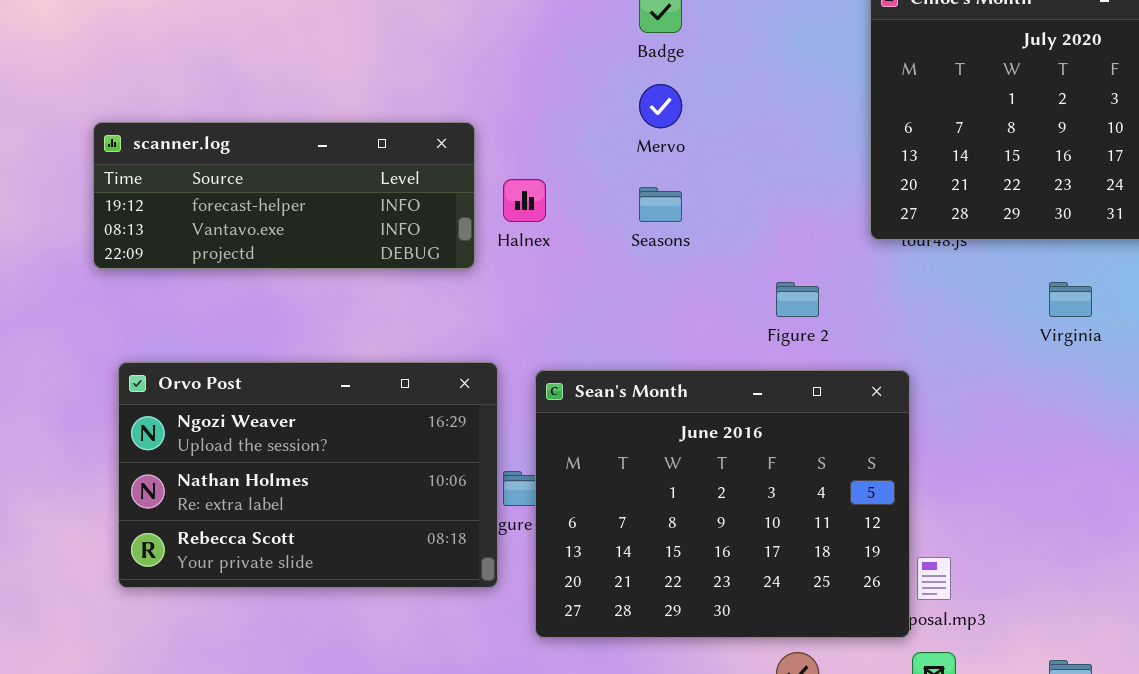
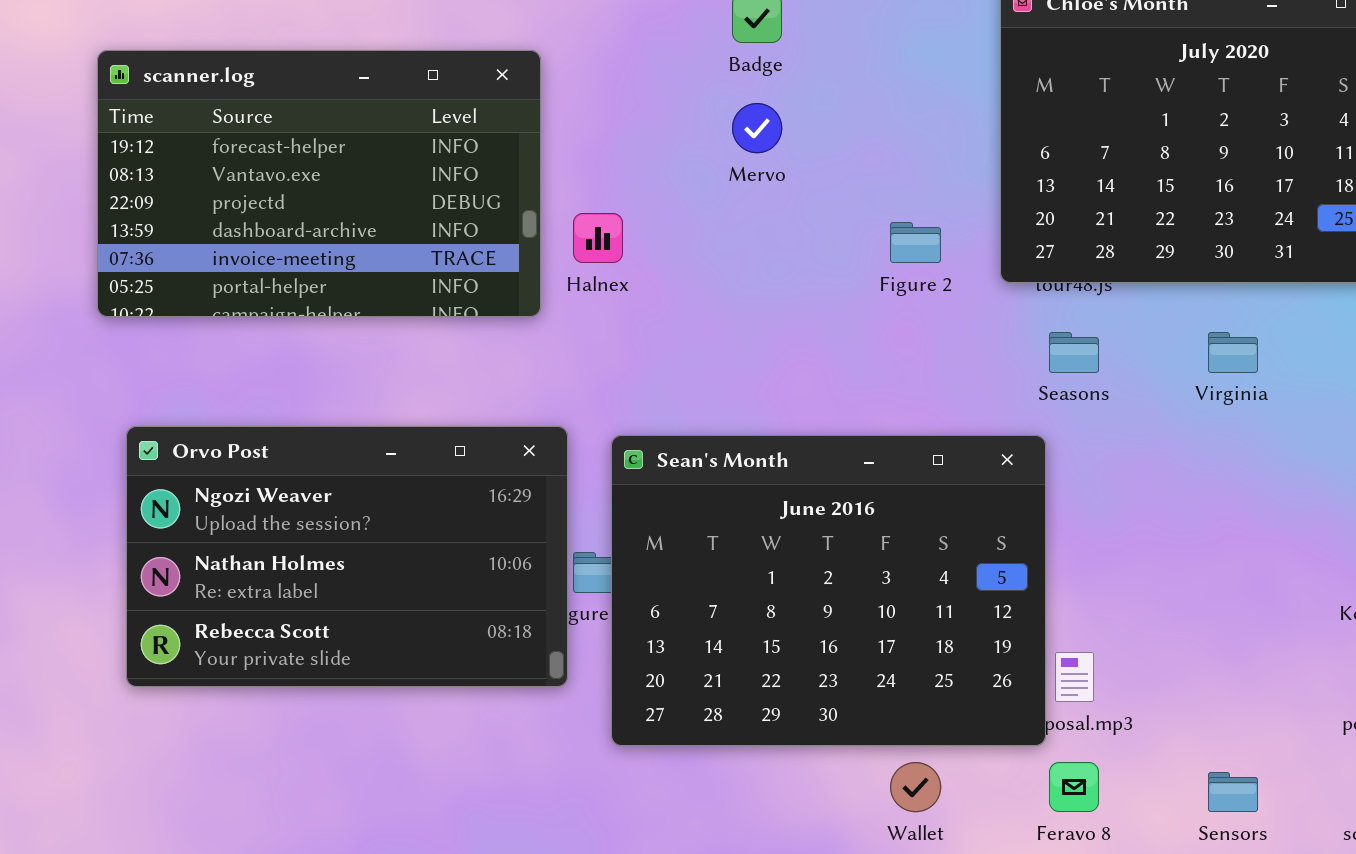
scanner.log: [93,122,475,269] -> [97,50,541,317], resized
Seasons: [639,187,682,222] -> [1049,332,1099,373], moved
Figure 2: [776,282,819,317] -> [890,222,941,263], moved

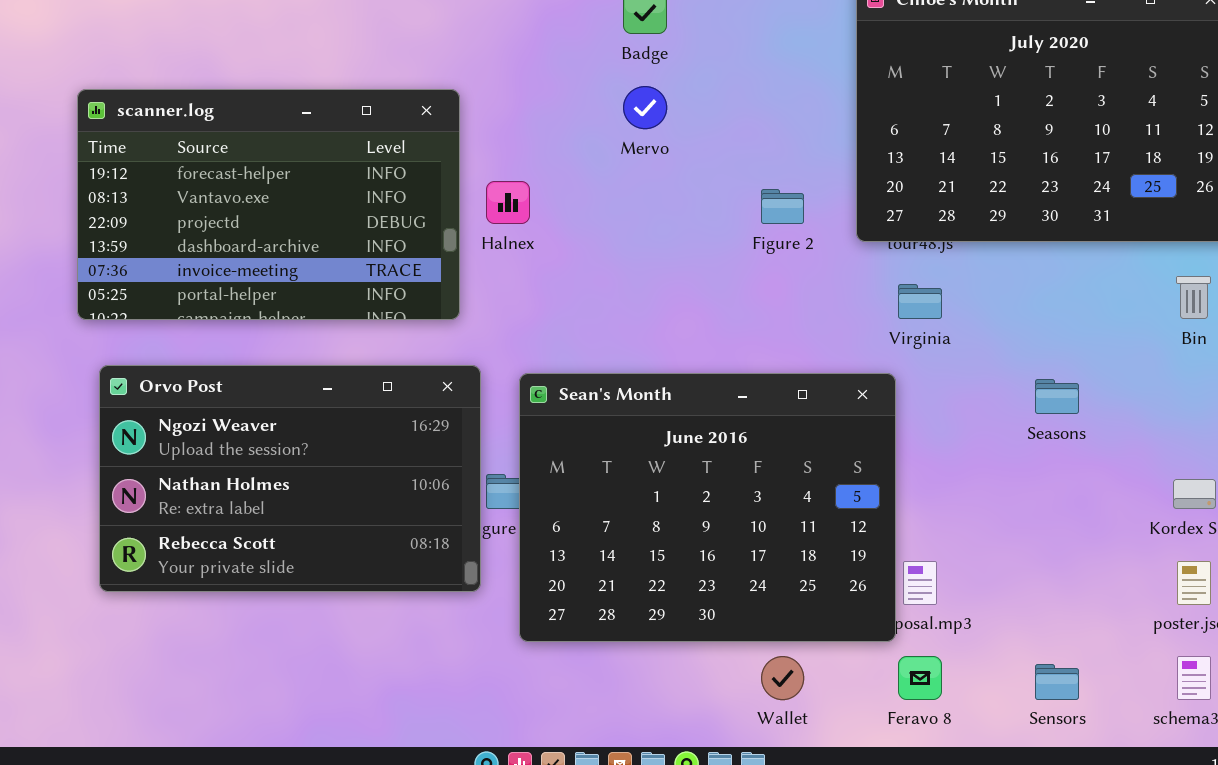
scanner.log: [97,50,541,317] -> [77,89,460,320], moved
Seasons: [1049,332,1099,373] -> [1035,379,1079,414], moved
Virginia: [1208,332,1258,373] -> [898,284,942,319], moved

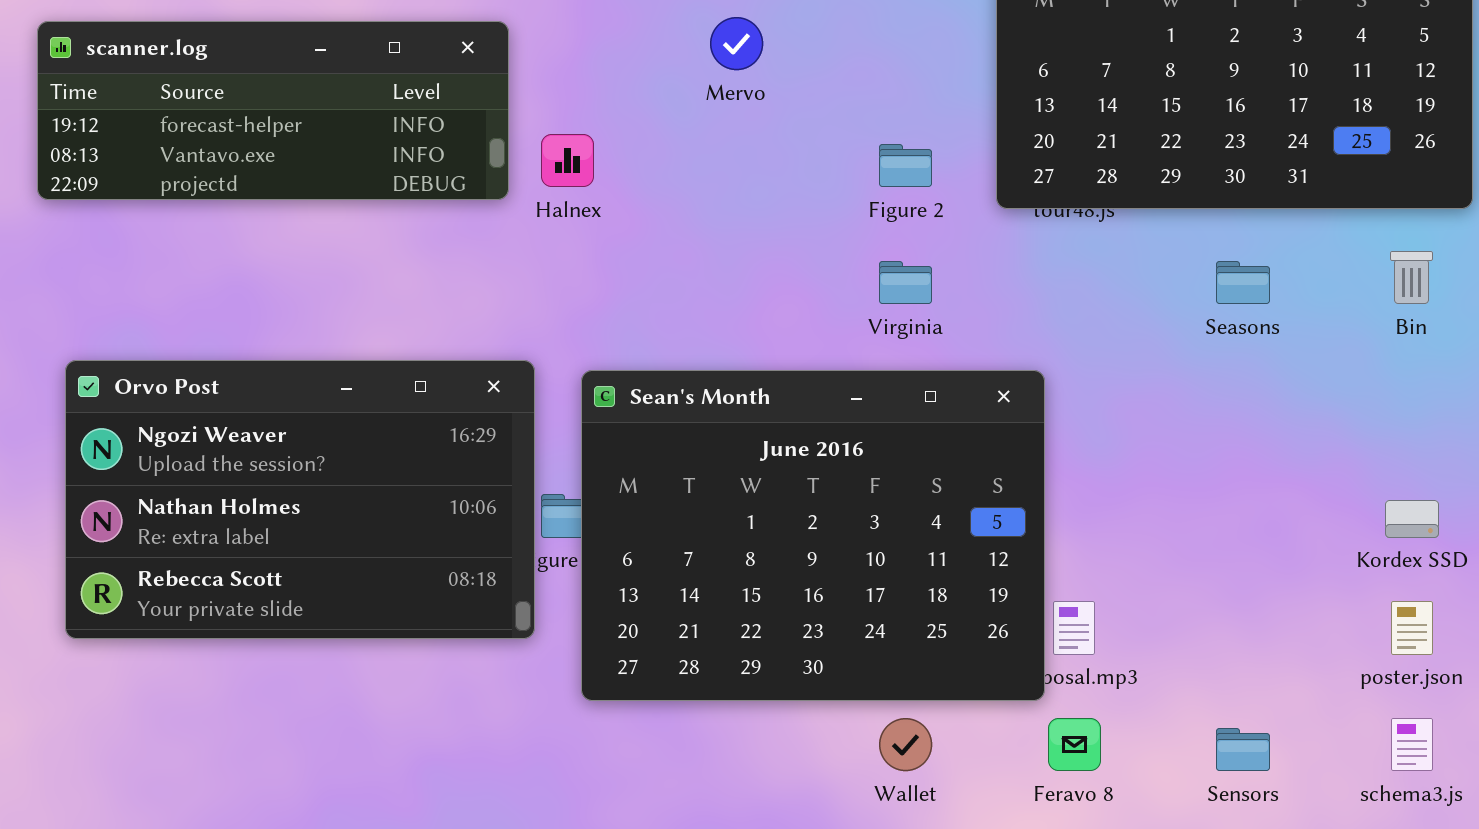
scanner.log: [77,89,460,320] -> [37,21,509,200], resized
Virginia: [898,284,942,319] -> [879,261,932,304], moved
Seasons: [1035,379,1079,414] -> [1216,261,1270,304], moved

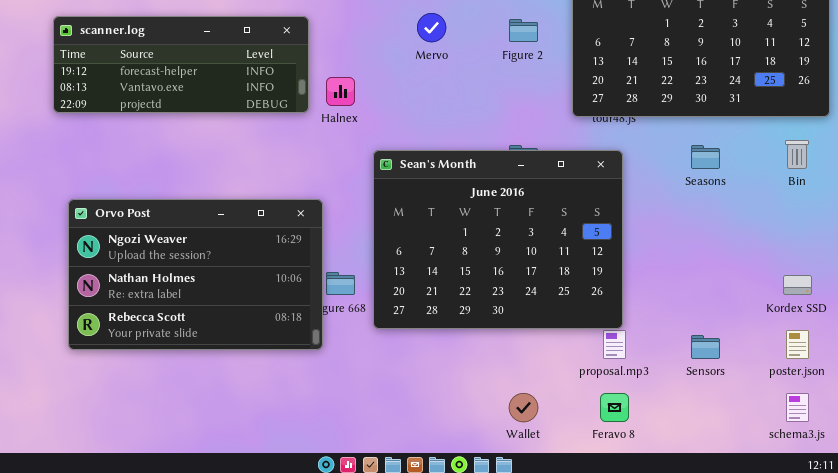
Figure 2: [879,144,932,187] -> [509,19,538,42], moved
Sean's Month: [581,370,1045,701] -> [373,150,623,329], moved
Sensors: [1216,728,1270,771] -> [691,335,720,359], moved

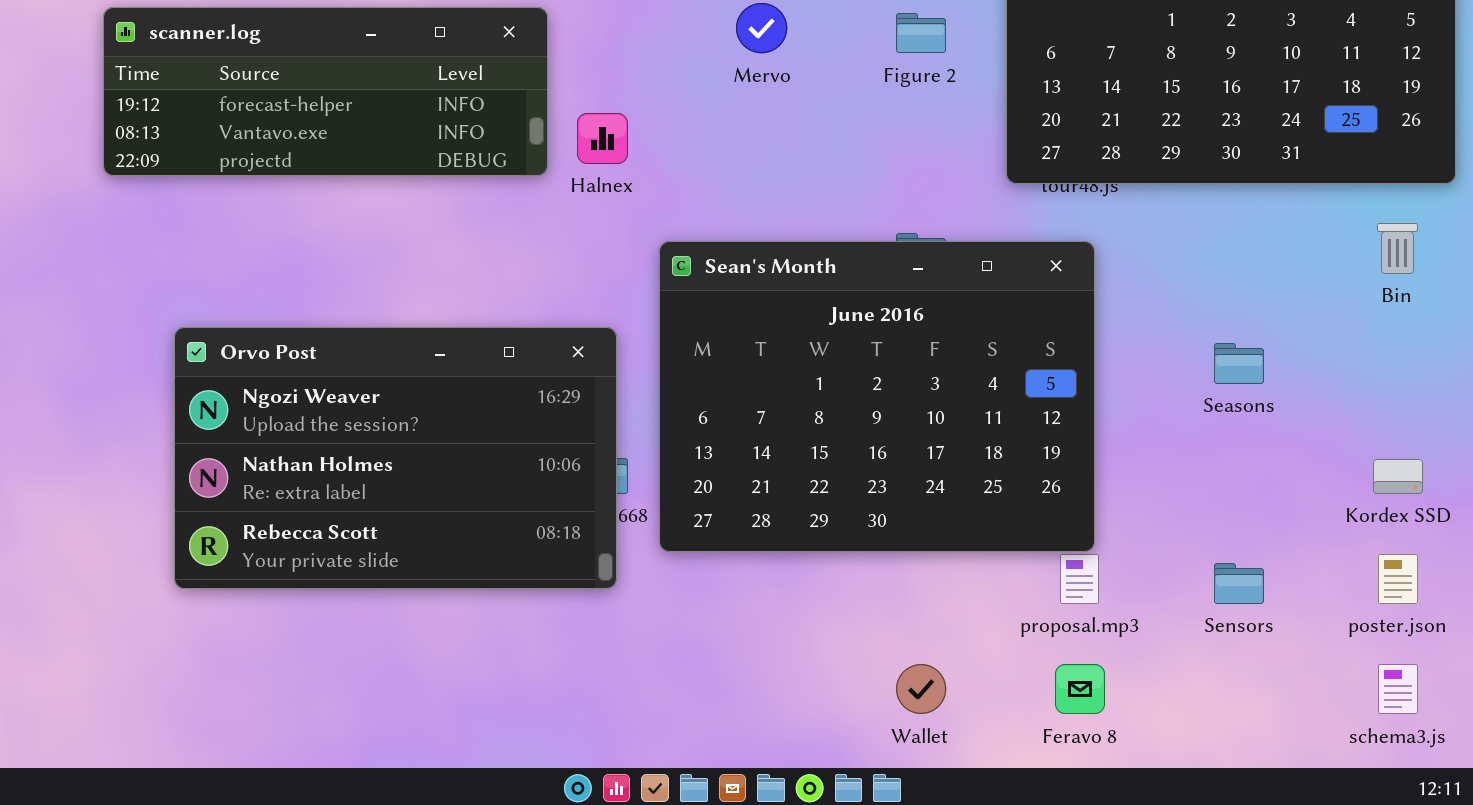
Seasons: [691,145,720,169] -> [1214,343,1264,384], moved
Orvo Post: [68,199,323,350] -> [174,327,617,589], moved

